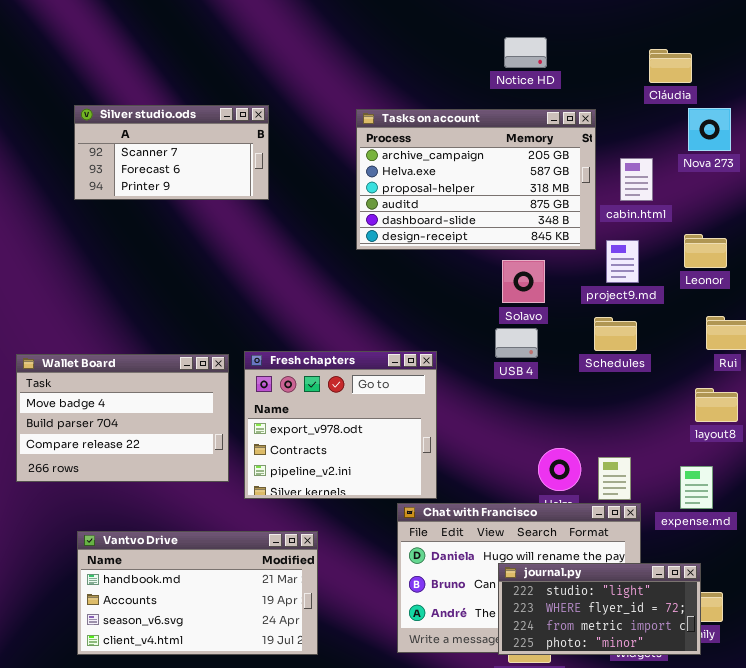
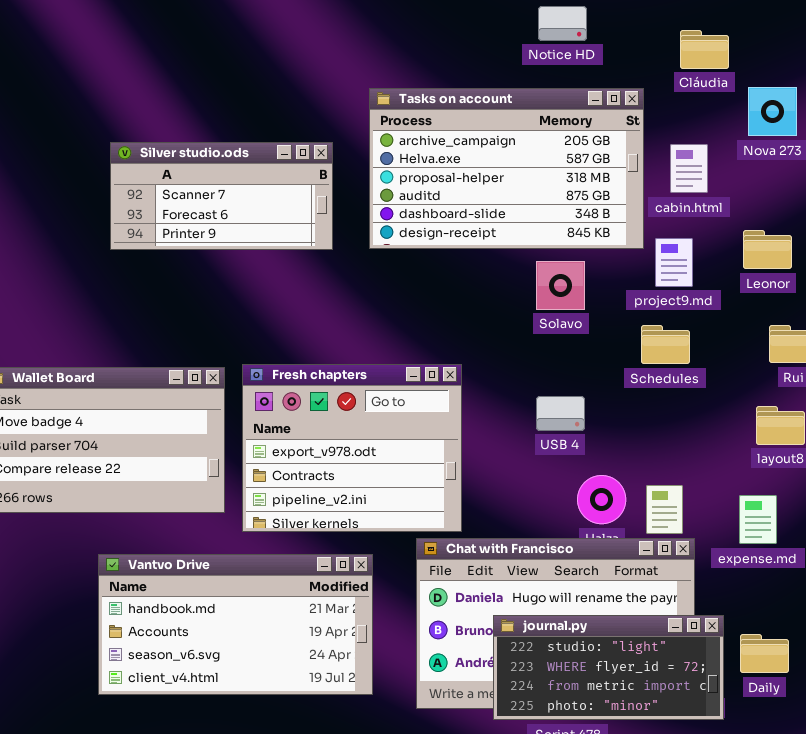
Cláudia: [649,49,692,83] -> [680,30,729,69], moved
Silver studio.ods: [74,105,269,200] -> [110,142,333,250], moved
USB 4: [495,328,538,358] -> [536,396,585,431], moved
Vantvo Drive: [77,531,318,655] -> [98,554,373,695], moved
journal.py: [498,563,701,655] -> [493,615,724,720], moved

